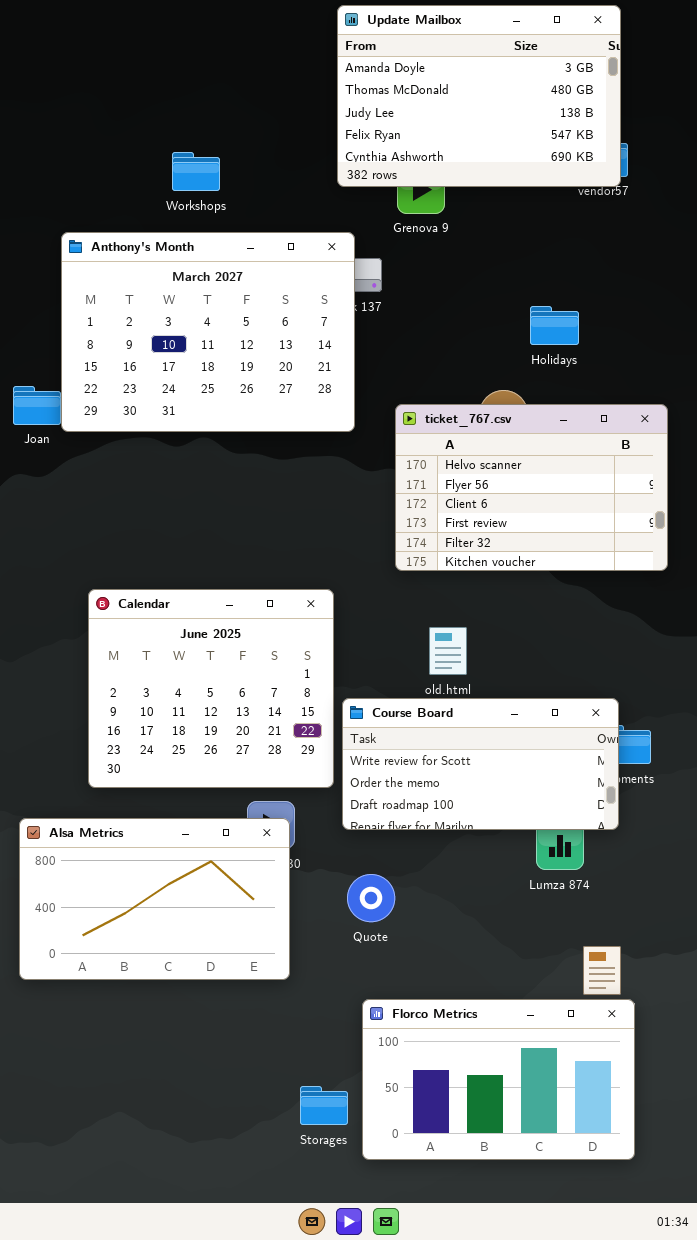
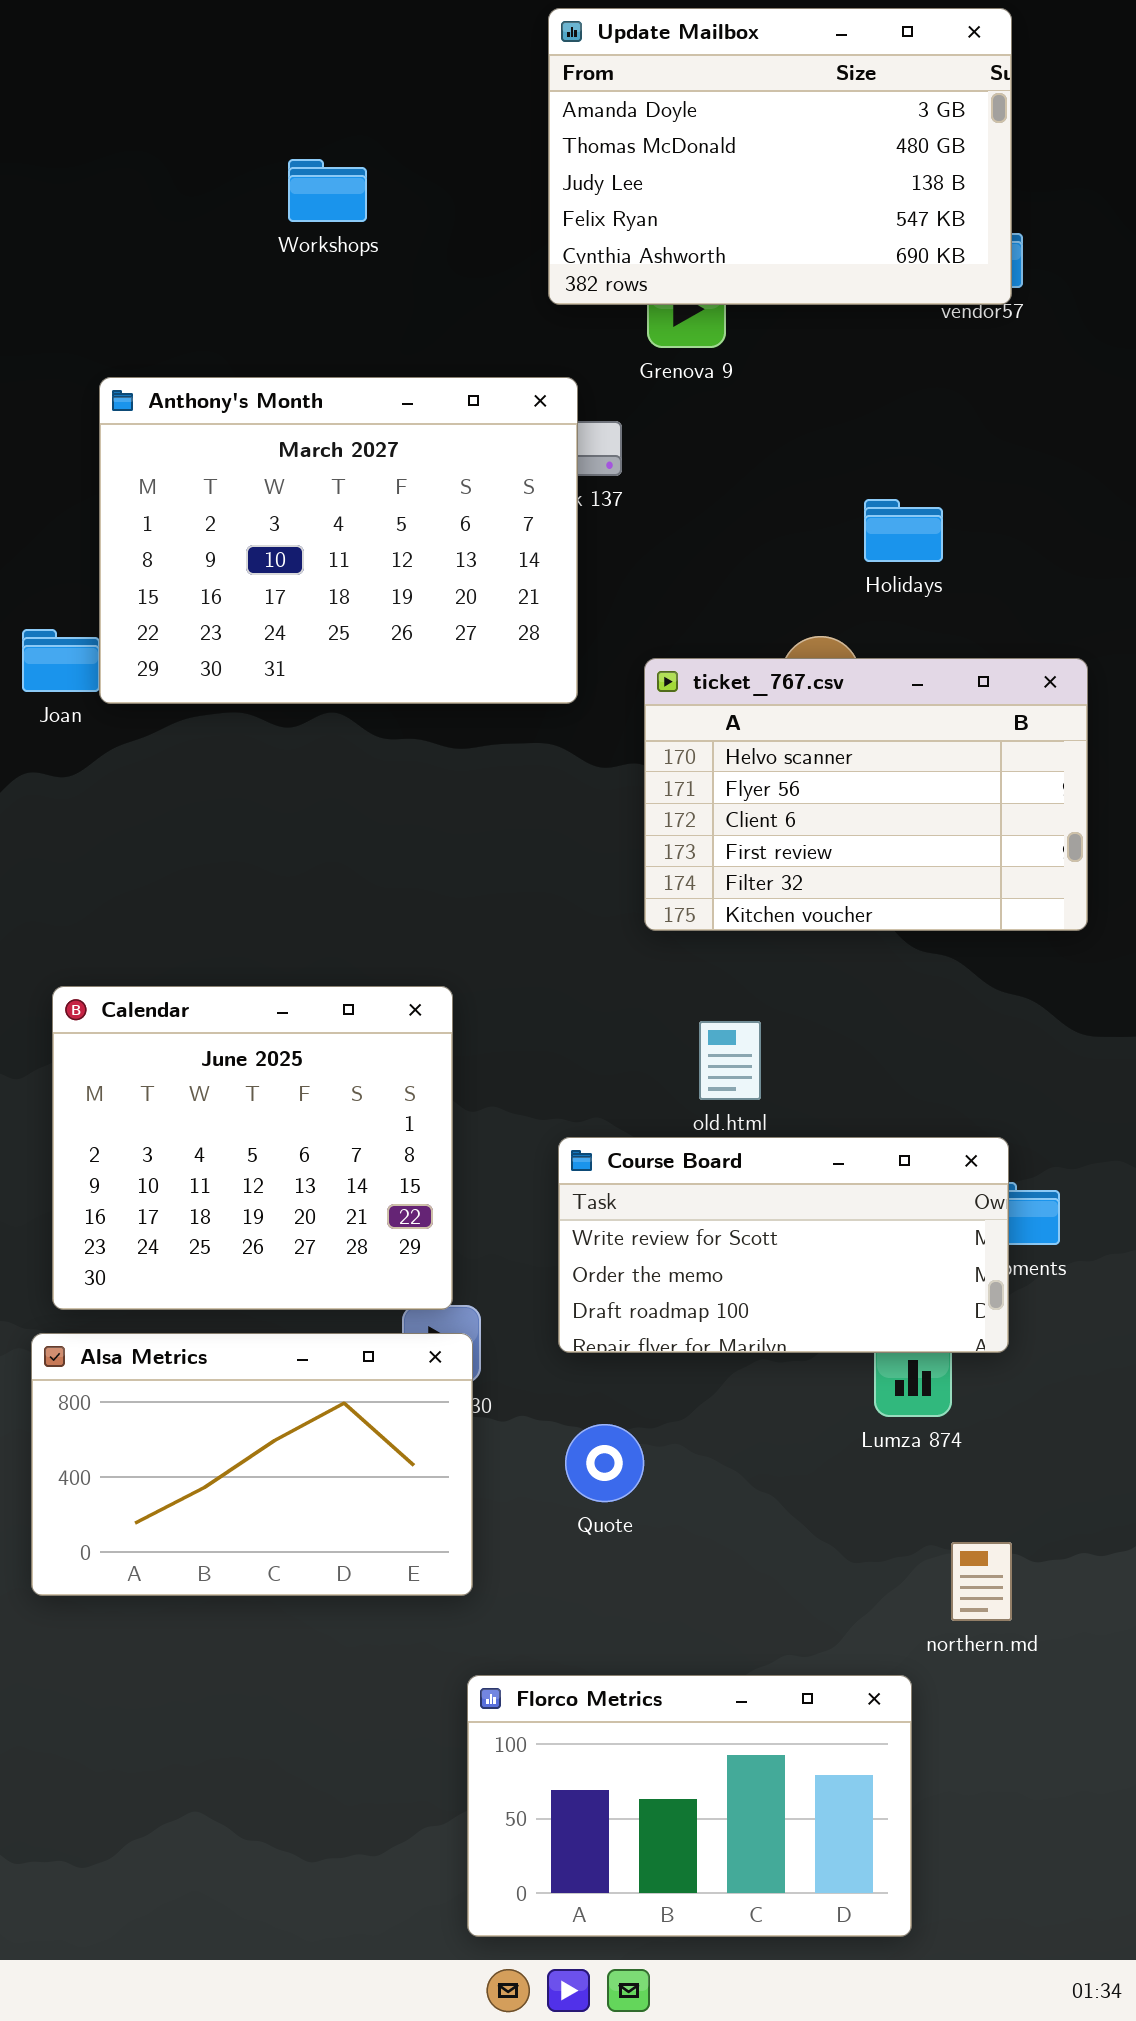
Workshops: [172,152,220,191] -> [288,159,367,222], moved
Calendar: [88,589,334,788] -> [52,986,453,1310], moved
Florco Metrics: [362,999,635,1160] -> [467,1675,912,1937], moved

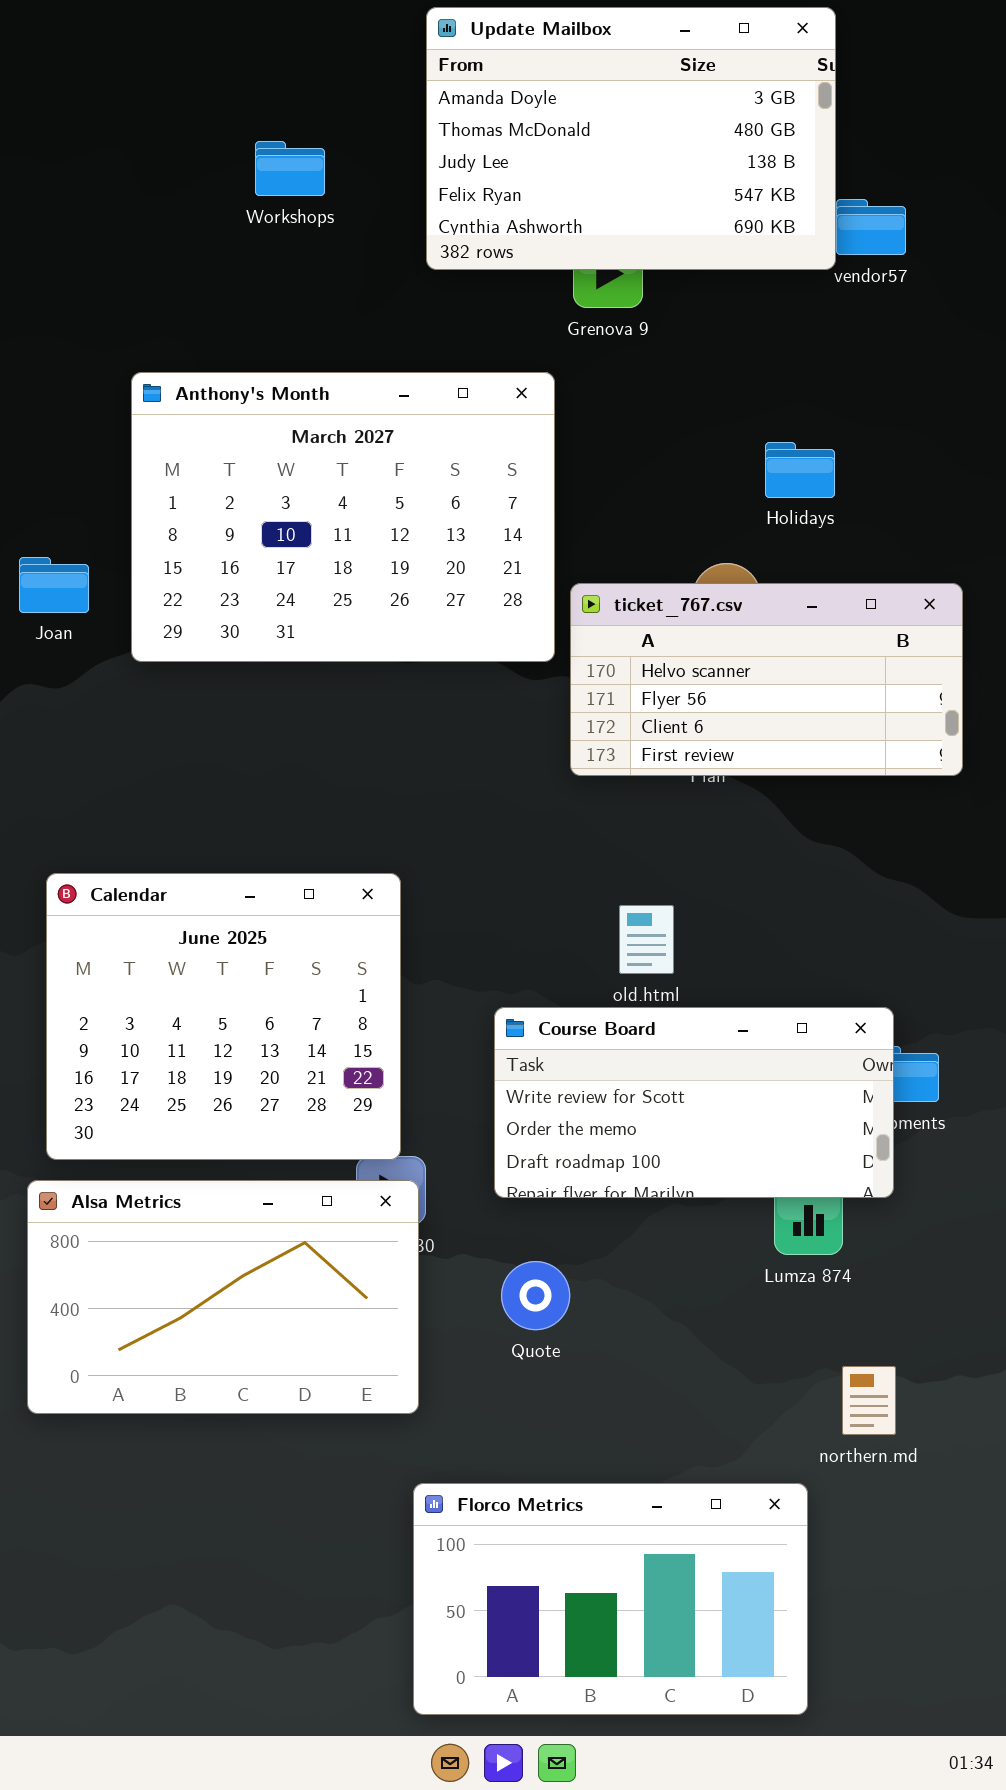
Update Mailbox: [548,8,1012,305] -> [426,7,836,270], moved
Anthony's Month: [99,377,578,704] -> [131,372,555,662], moved
ticket_767.csv: [644,658,1088,931] -> [570,583,963,776], resized

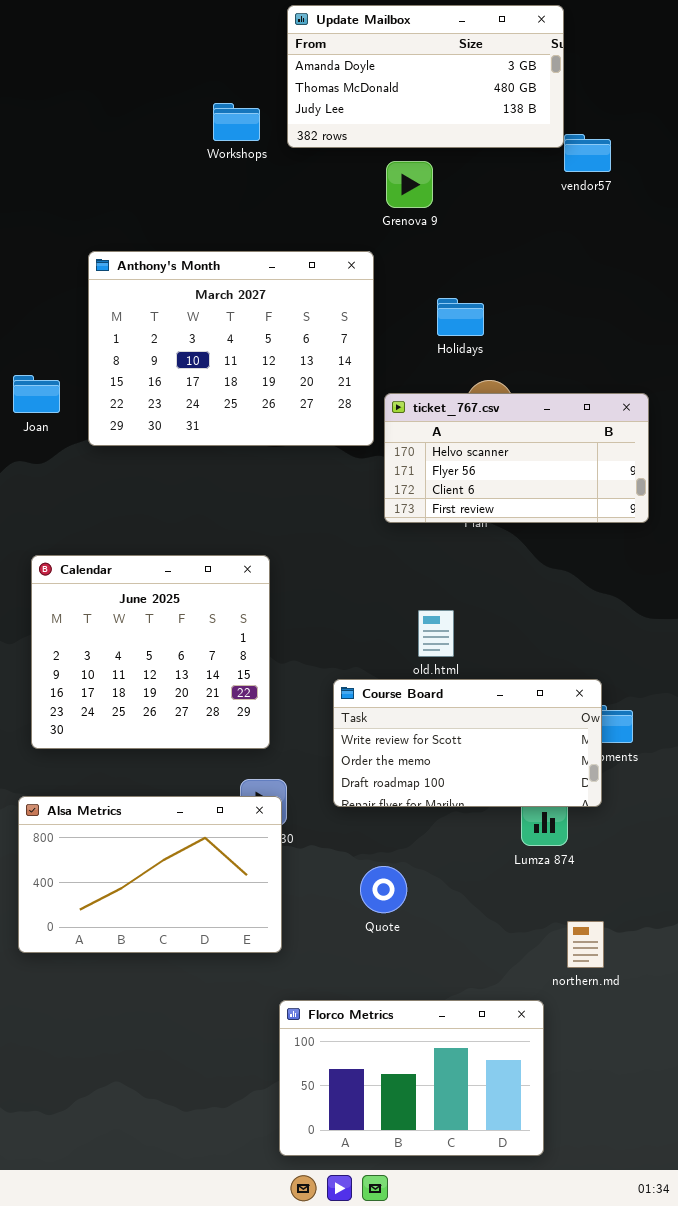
Update Mailbox: [426,7,836,270] -> [287,5,564,148], resized
Workshops: [255,141,325,196] -> [213,103,260,141], moved
Holidays: [765,442,835,498] -> [437,298,484,336], moved
Calendar: [46,873,401,1160] -> [31,555,270,749], moved
Quote: [501,1261,570,1330] -> [360,866,407,913], moved

